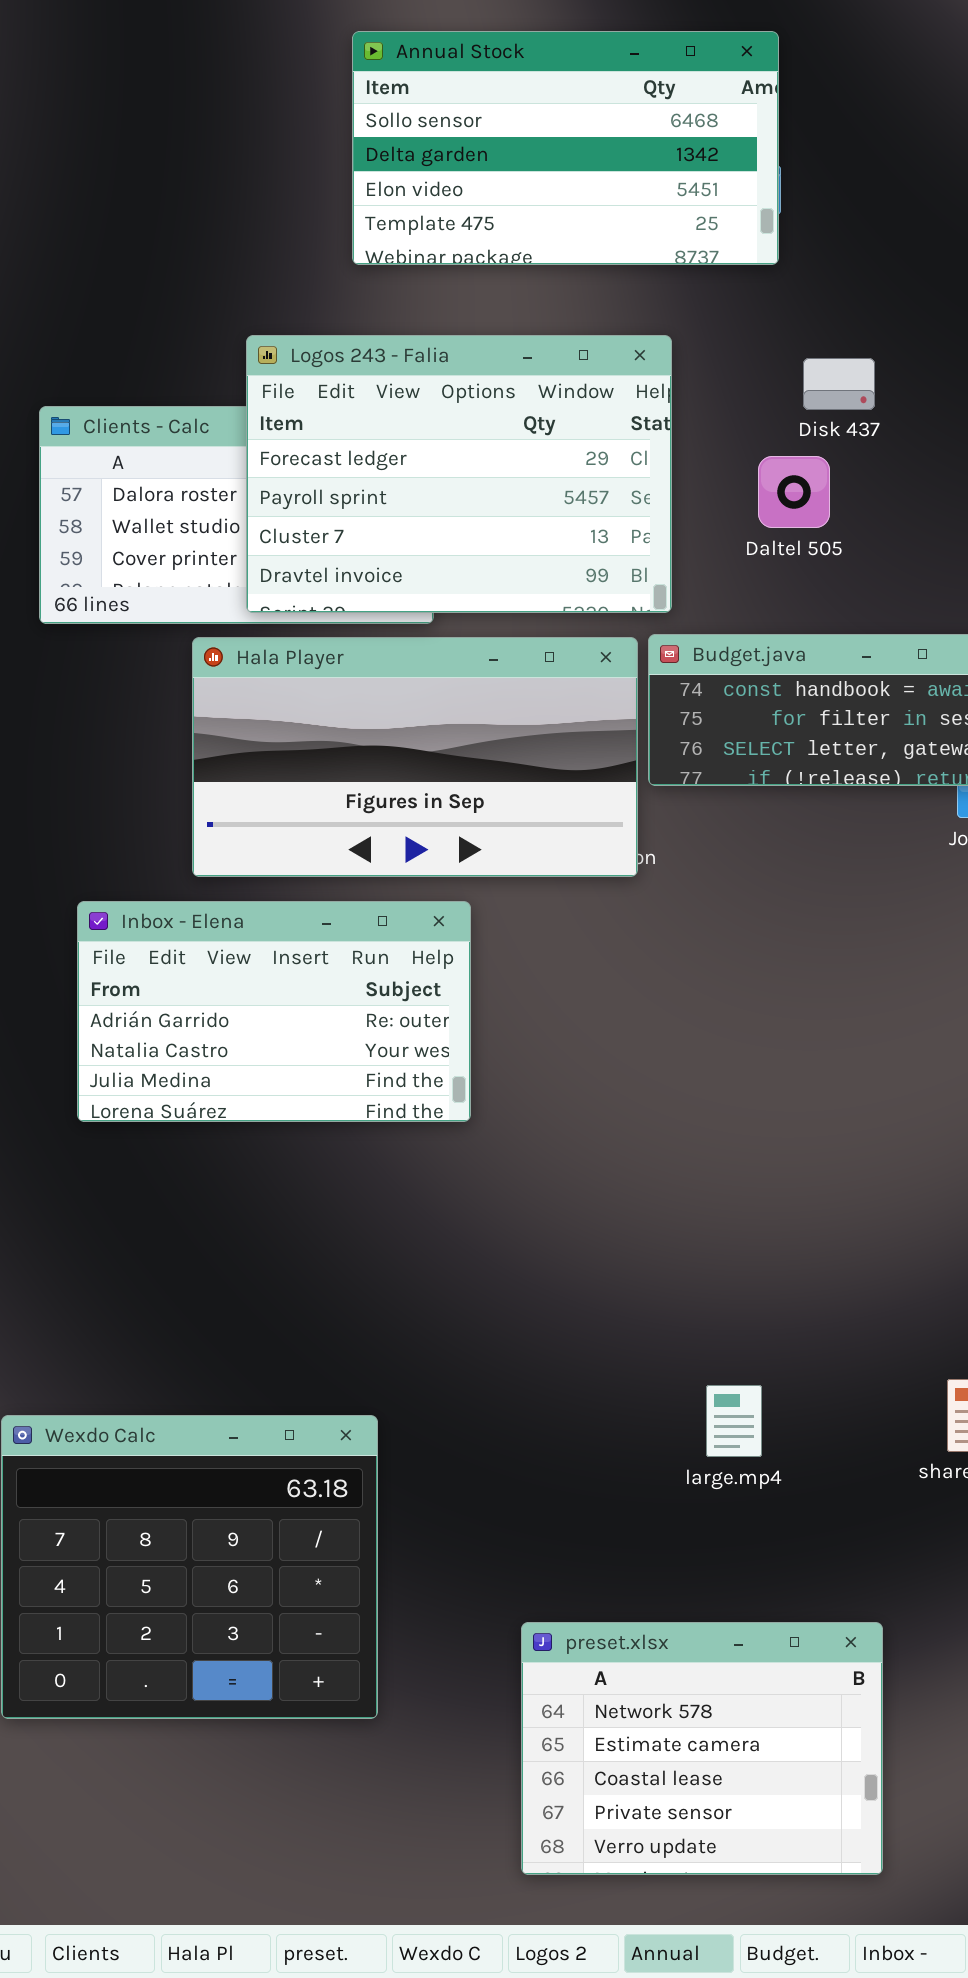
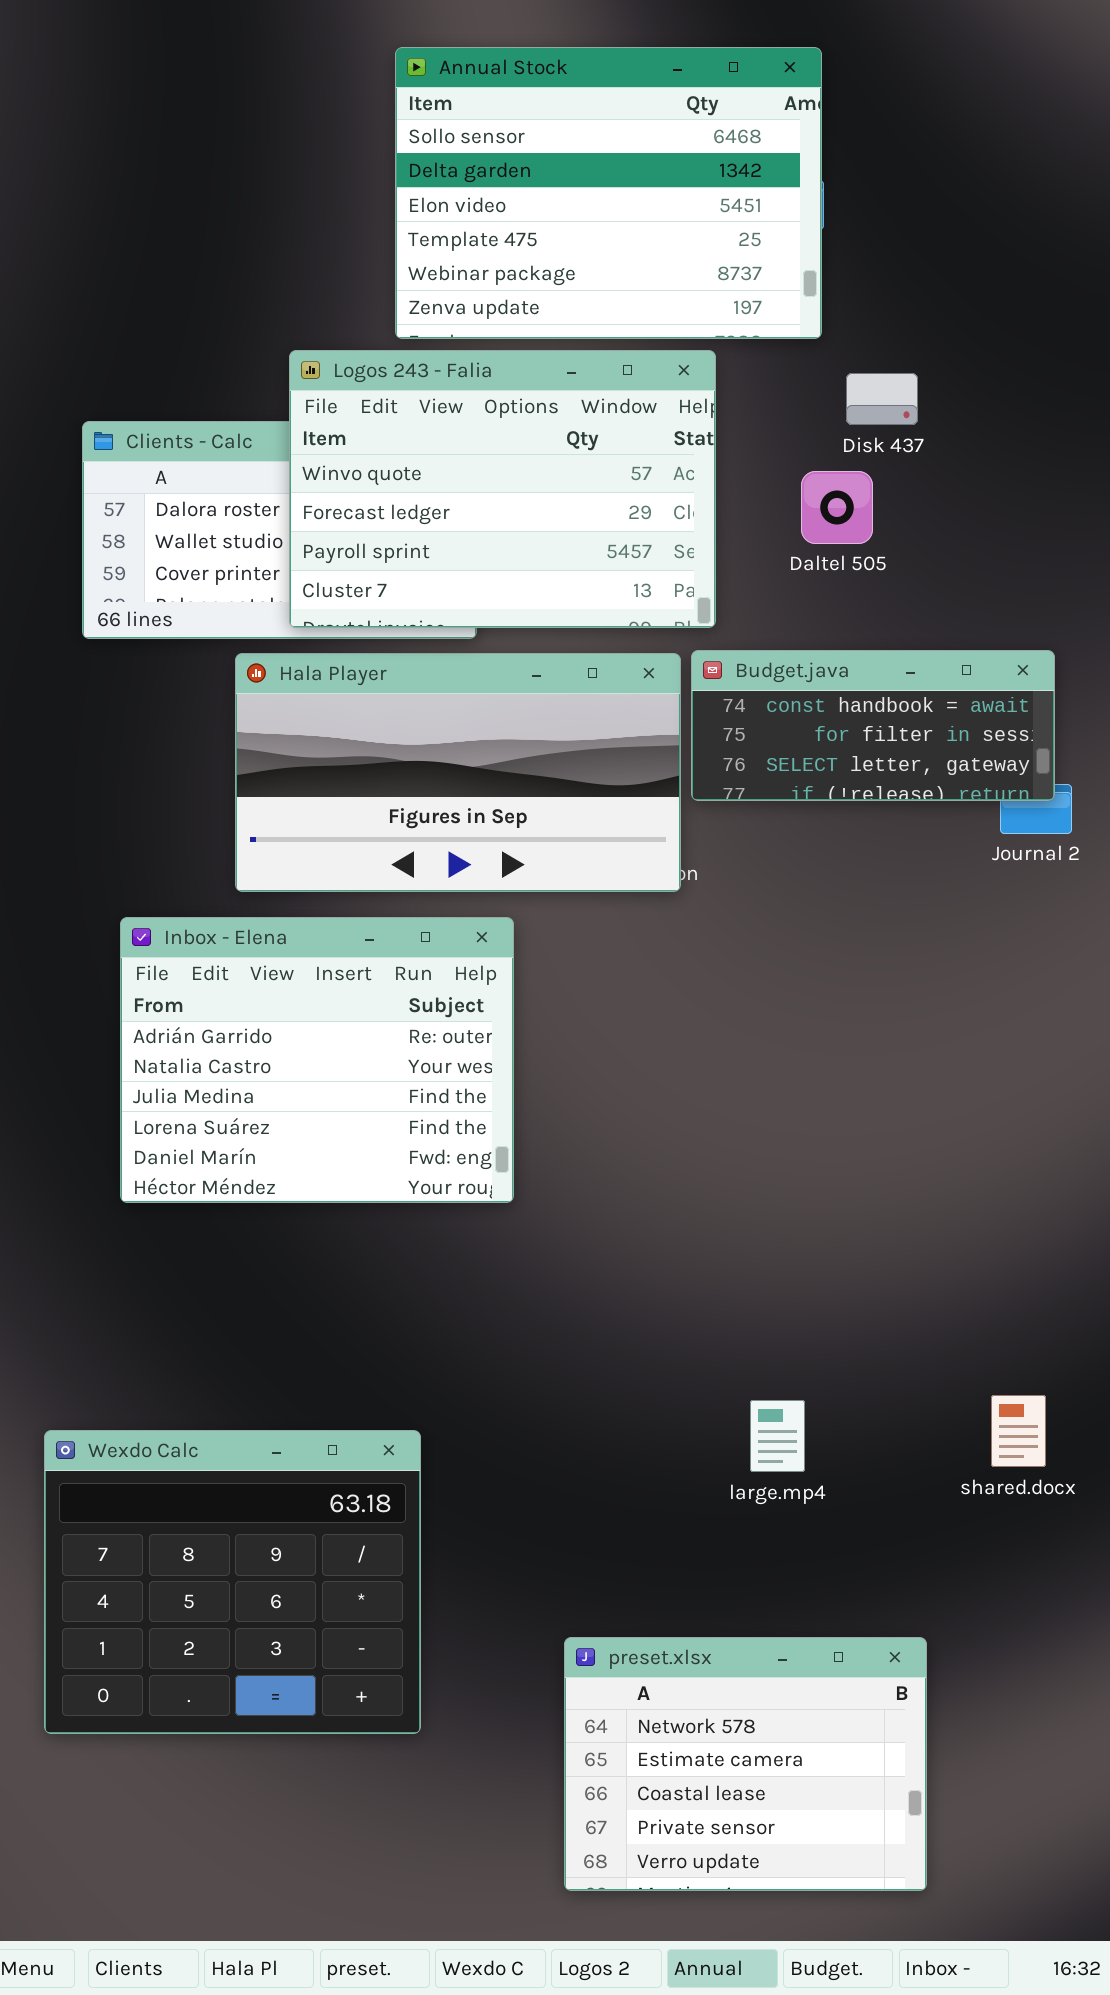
Annual Stock: [352,31,779,265] -> [395,47,822,339], resized
Logos 243 - Falia: [246,335,672,613] -> [289,350,716,628], scrolled up 1 row
Inbox - Elena: [77,901,471,1122] -> [120,917,514,1203], resized

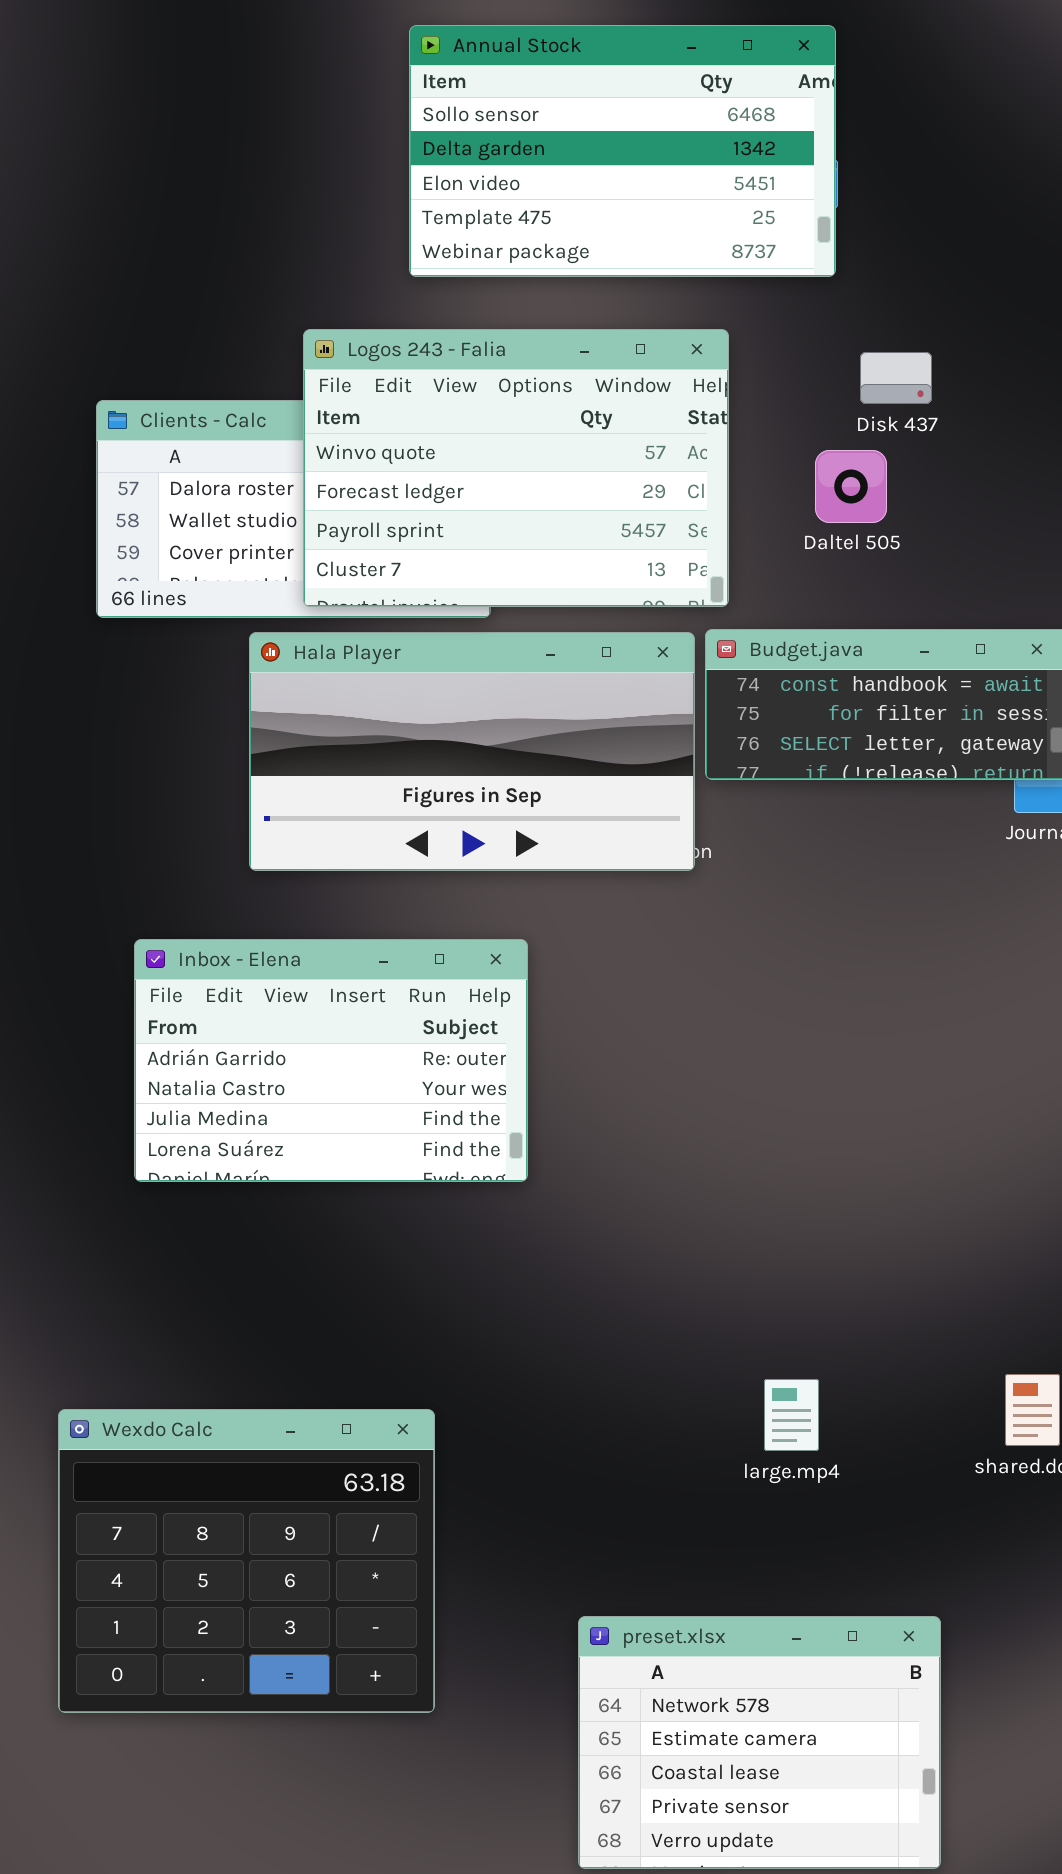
Annual Stock: [395,47,822,339] -> [409,25,836,277], resized
Inbox - Elena: [120,917,514,1203] -> [134,939,528,1182], resized

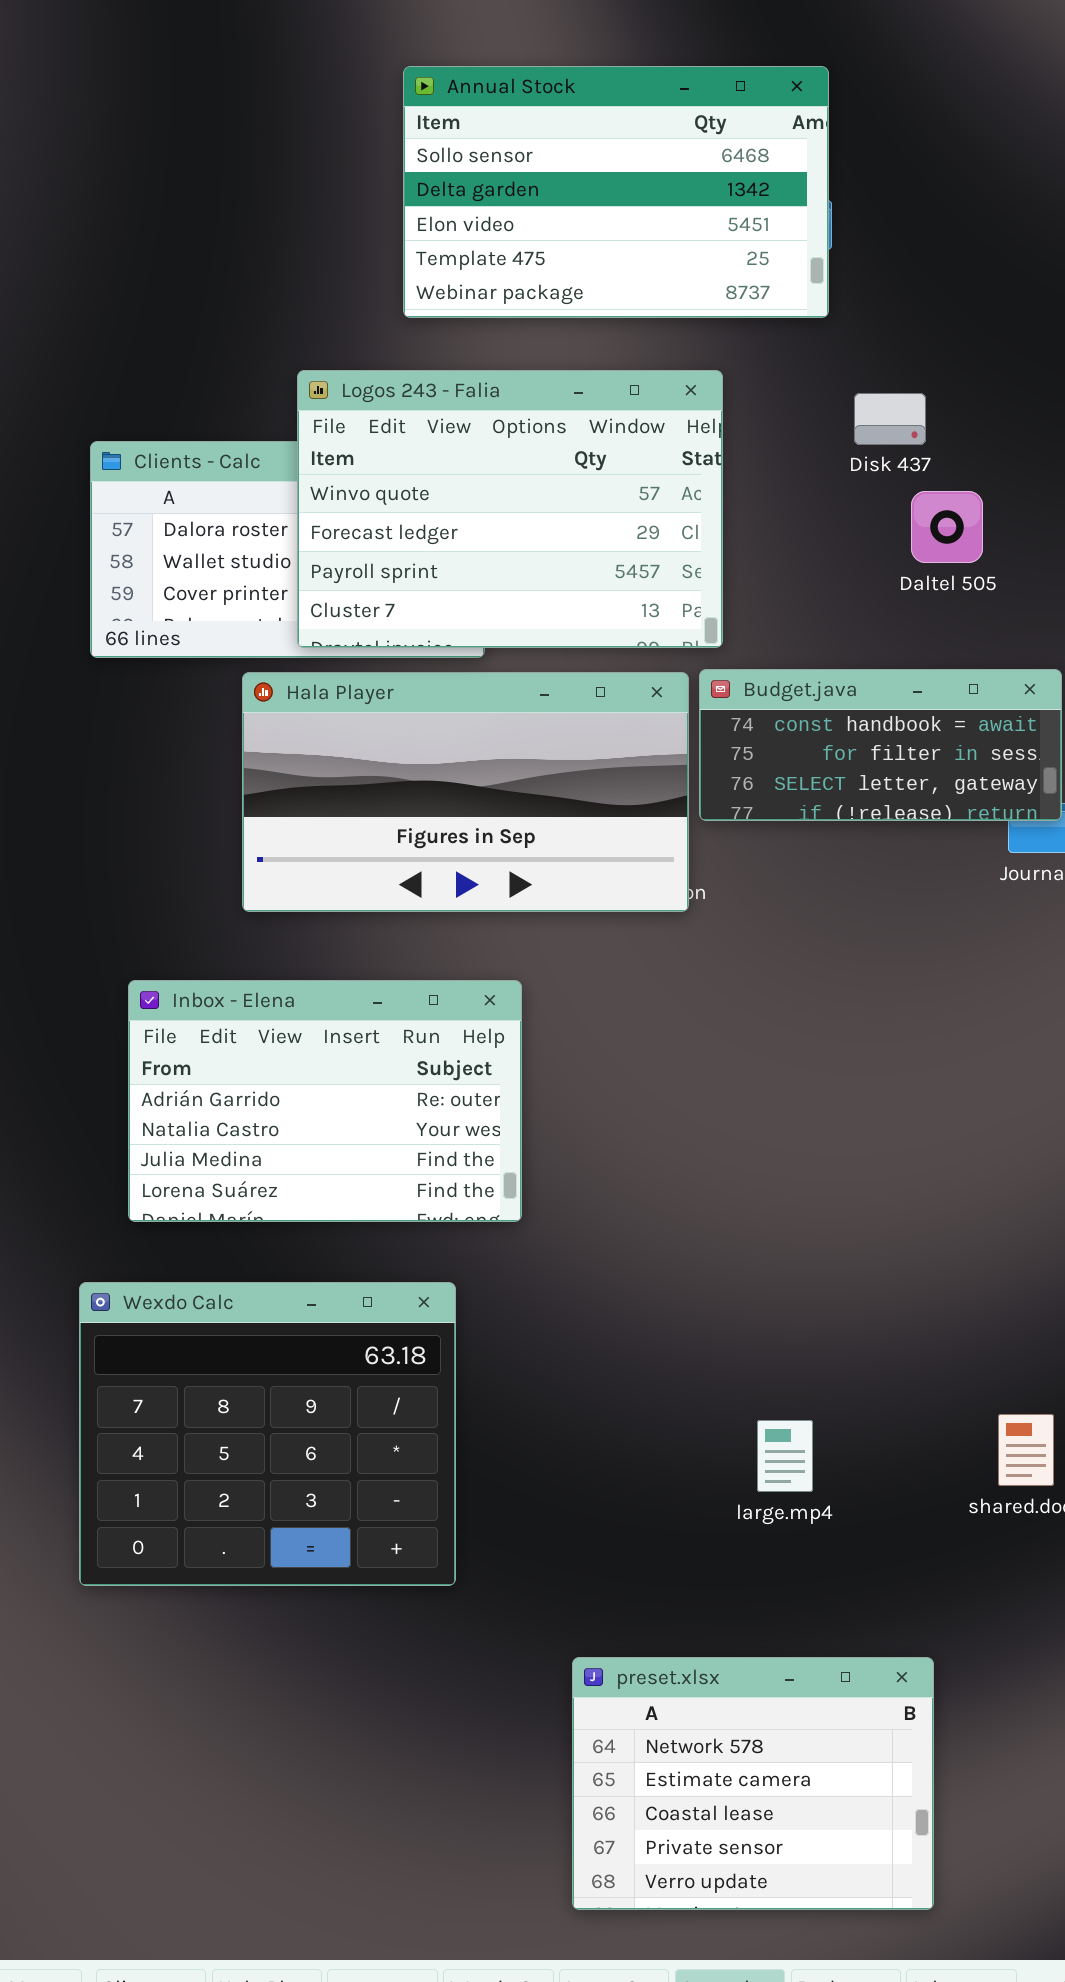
Daltel 505: [815,450,887,523] -> [911,491,983,563], moved
Wexdo Calc: [58,1409,435,1713] -> [79,1282,456,1586], moved

